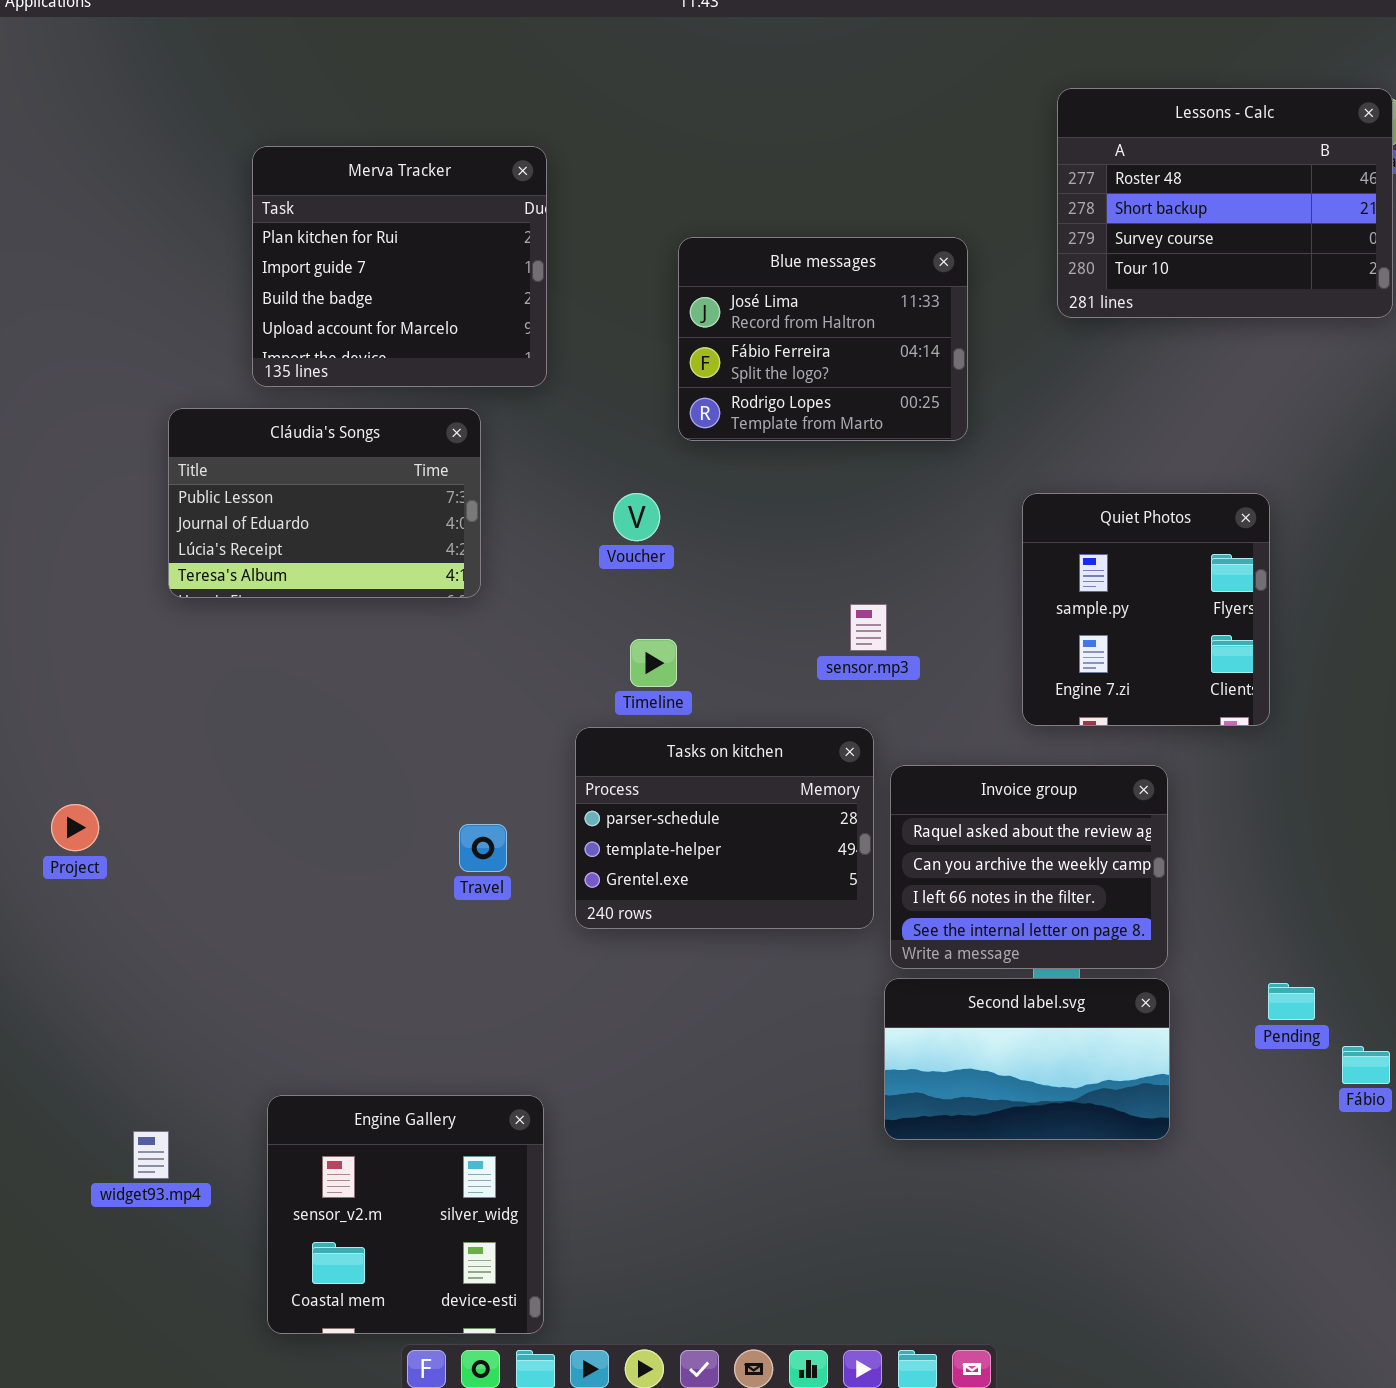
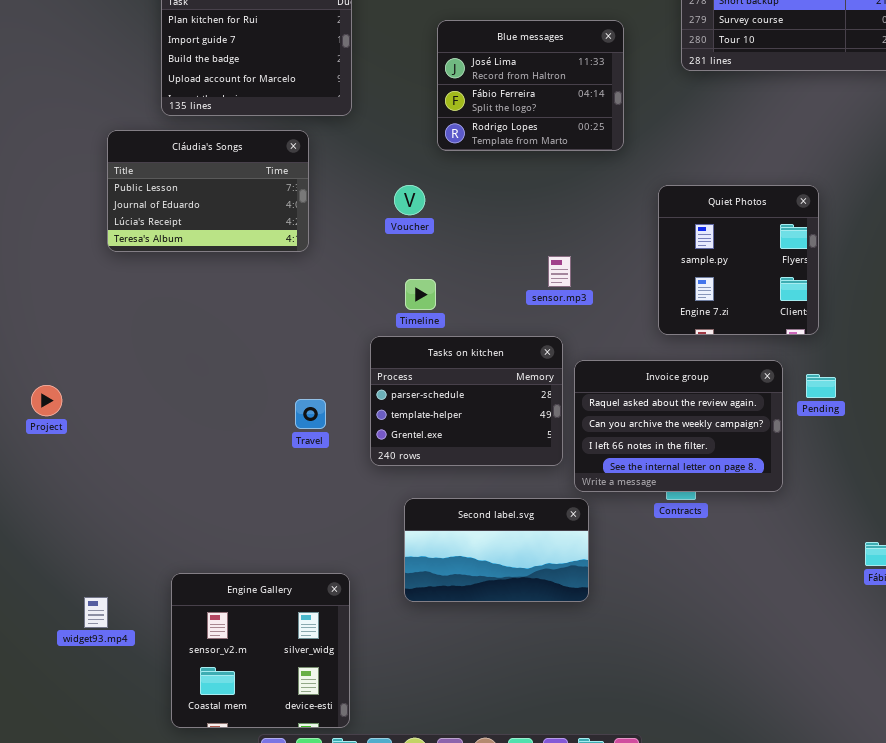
Invoice group: [890,765,1168,969] -> [574,360,783,492], resized
Second label.svg: [884,978,1170,1140] -> [404,498,589,602], moved
Pending: [1268,983,1315,1020] -> [806,374,836,398], moved

